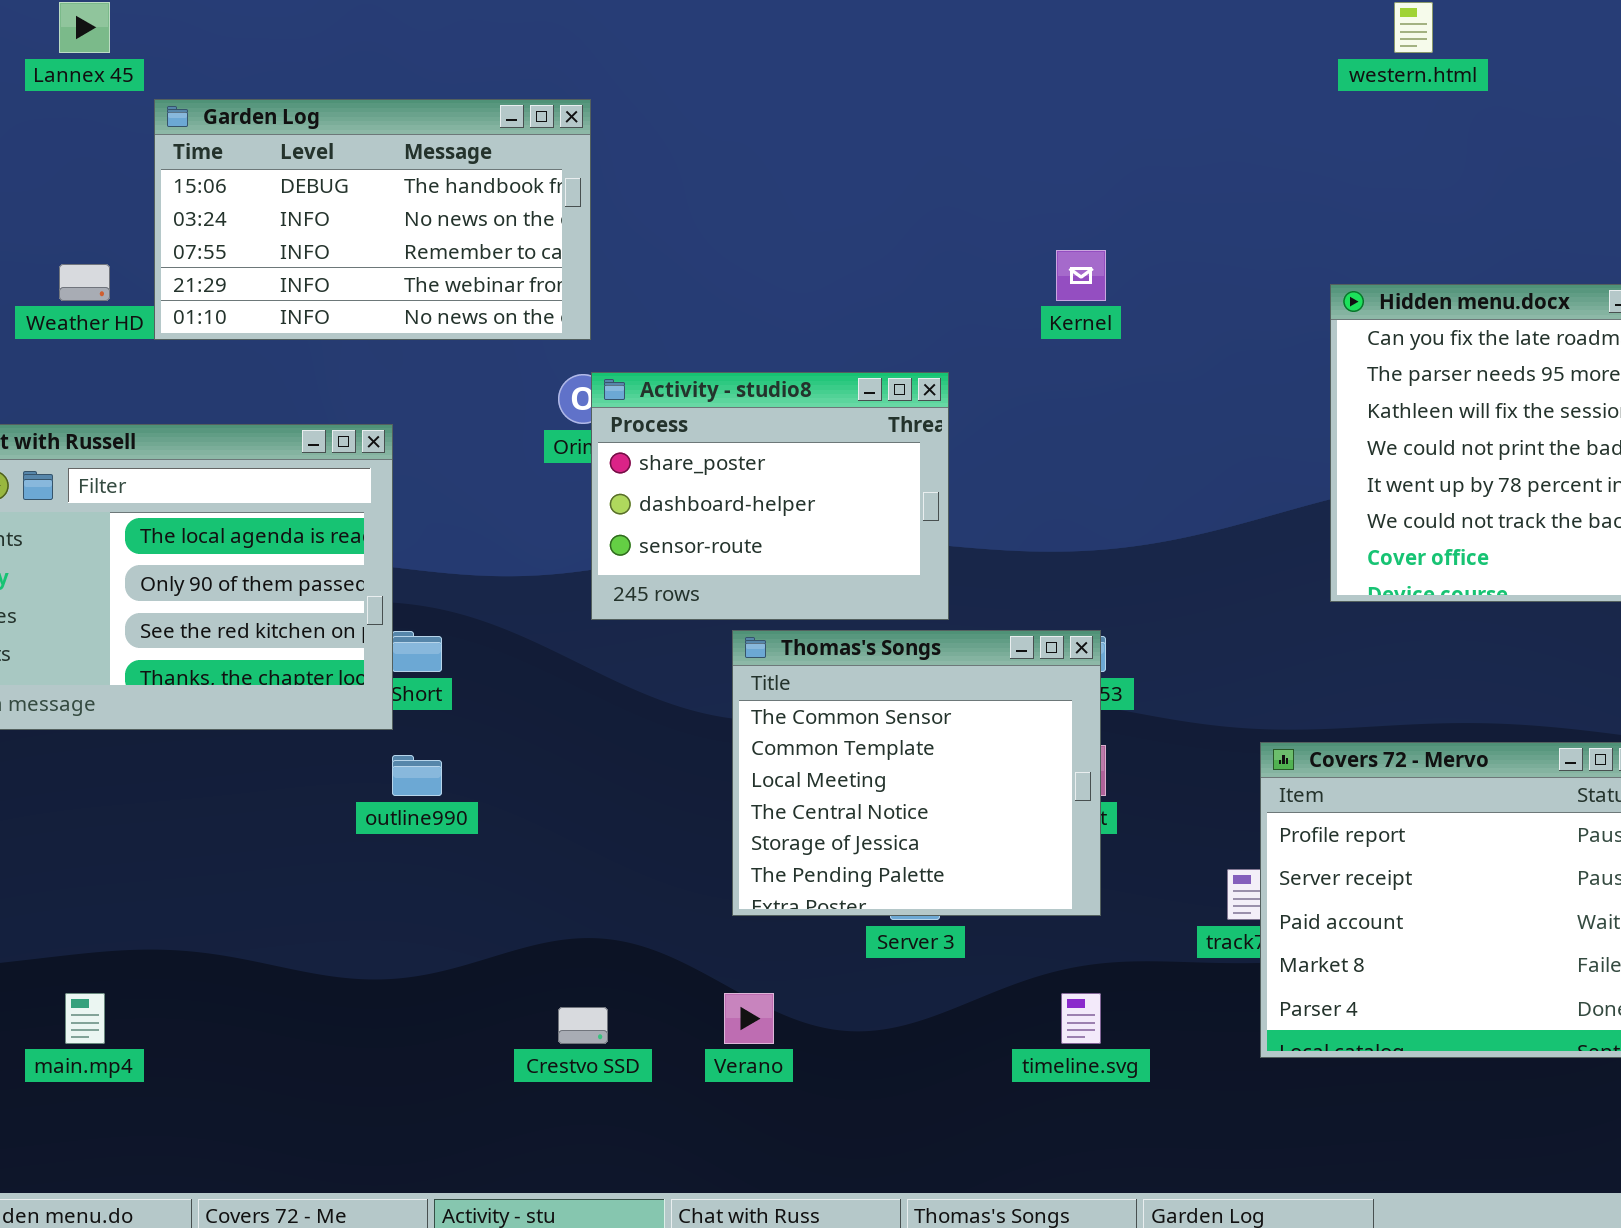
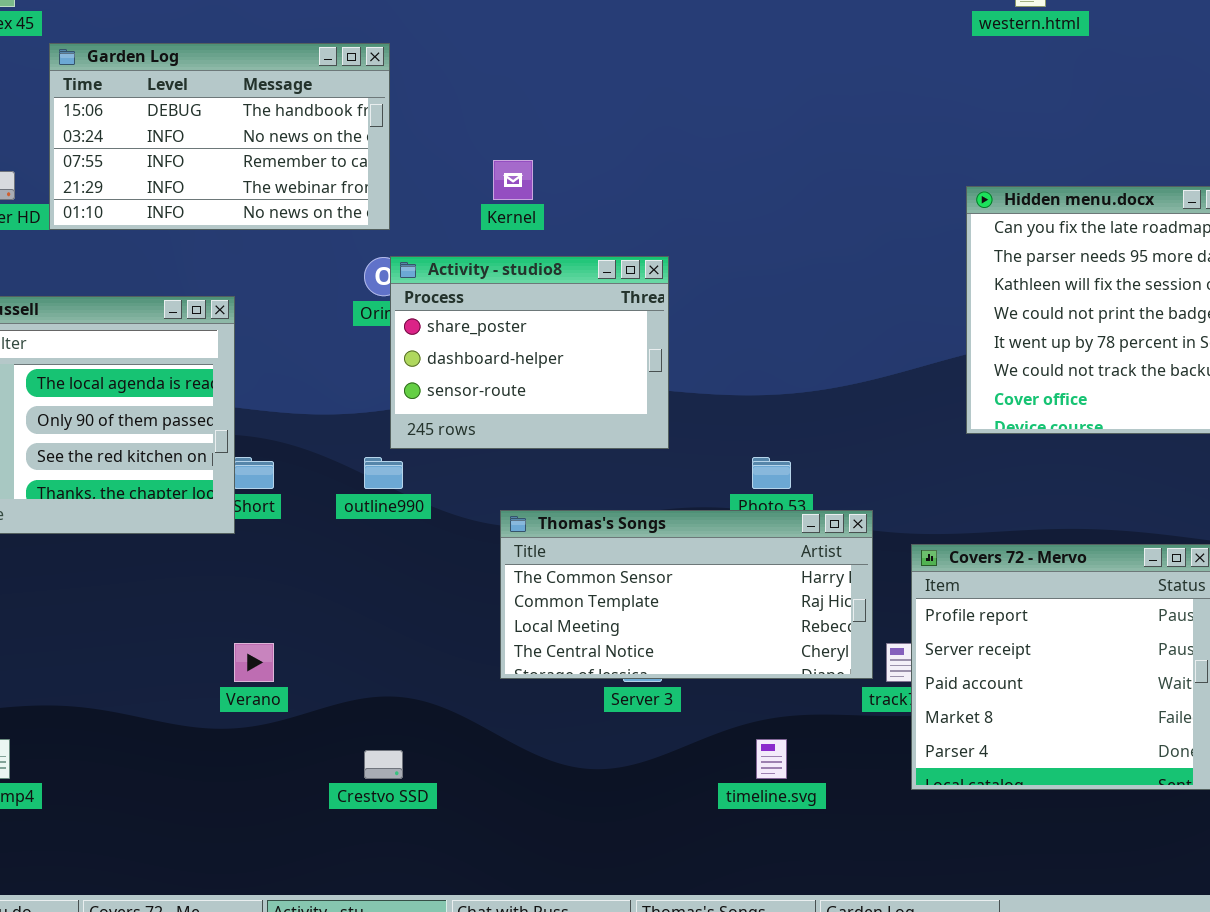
Kernel: [1056,250,1106,301] -> [493,160,533,200], moved
Thomas's Songs: [732,630,1101,916] -> [500,510,873,679], resized
outline990: [392,755,442,796] -> [364,457,403,489], moved
Verano: [724,993,774,1044] -> [234,643,274,682], moved

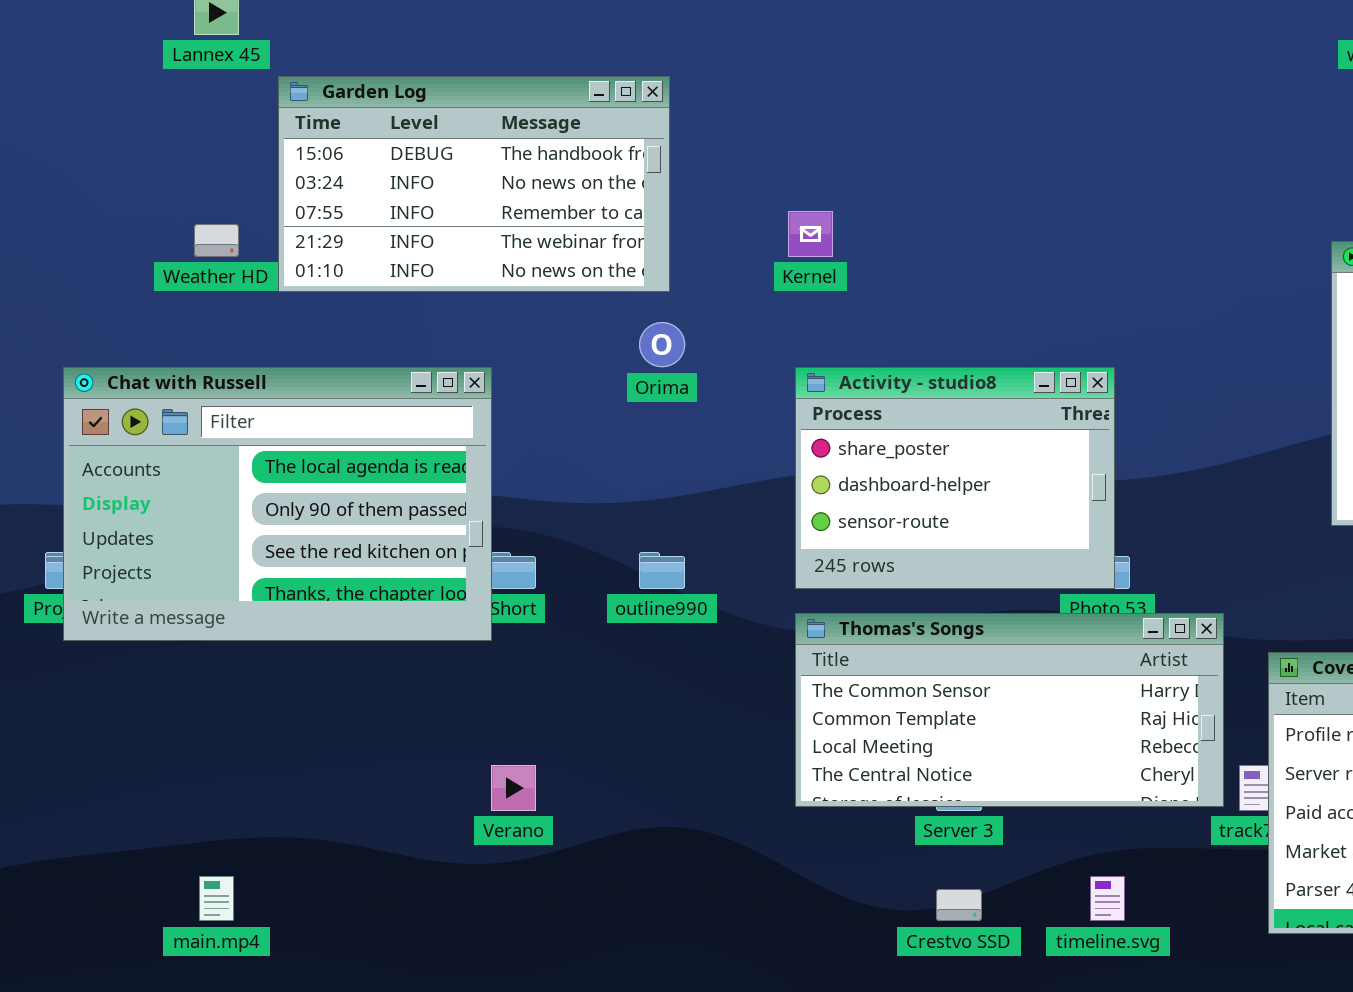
Activity - studio8: [390,256,669,449] -> [795,367,1115,589], moved
Crestvo SSD: [364,750,403,779] -> [936,889,982,921], moved

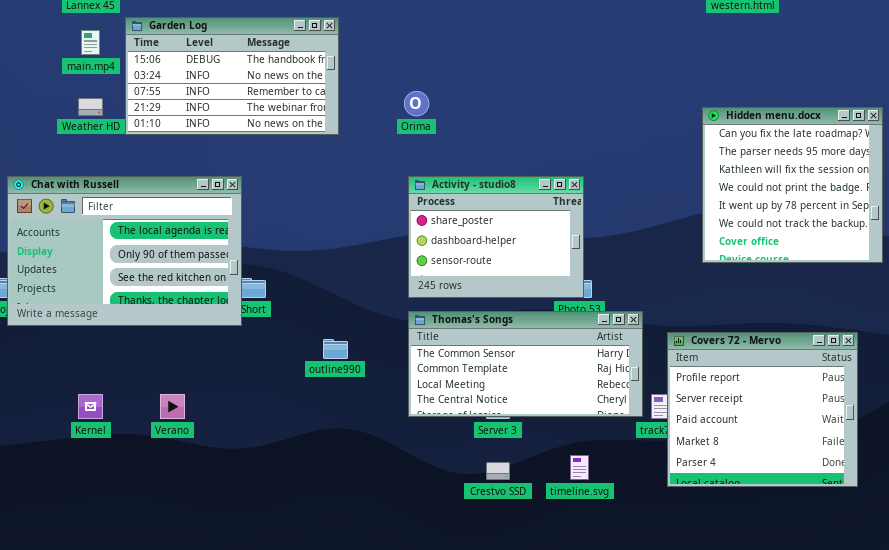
Kernel: [788,211,833,257] -> [78,394,103,419], moved
Orima: [639,322,685,367] -> [404,91,429,116], moved
outline990: [639,552,685,589] -> [323,339,348,359], moved
Verano: [491,765,536,811] -> [160,394,185,419], moved
main.mp4: [199,876,234,921] -> [81,30,100,55], moved

